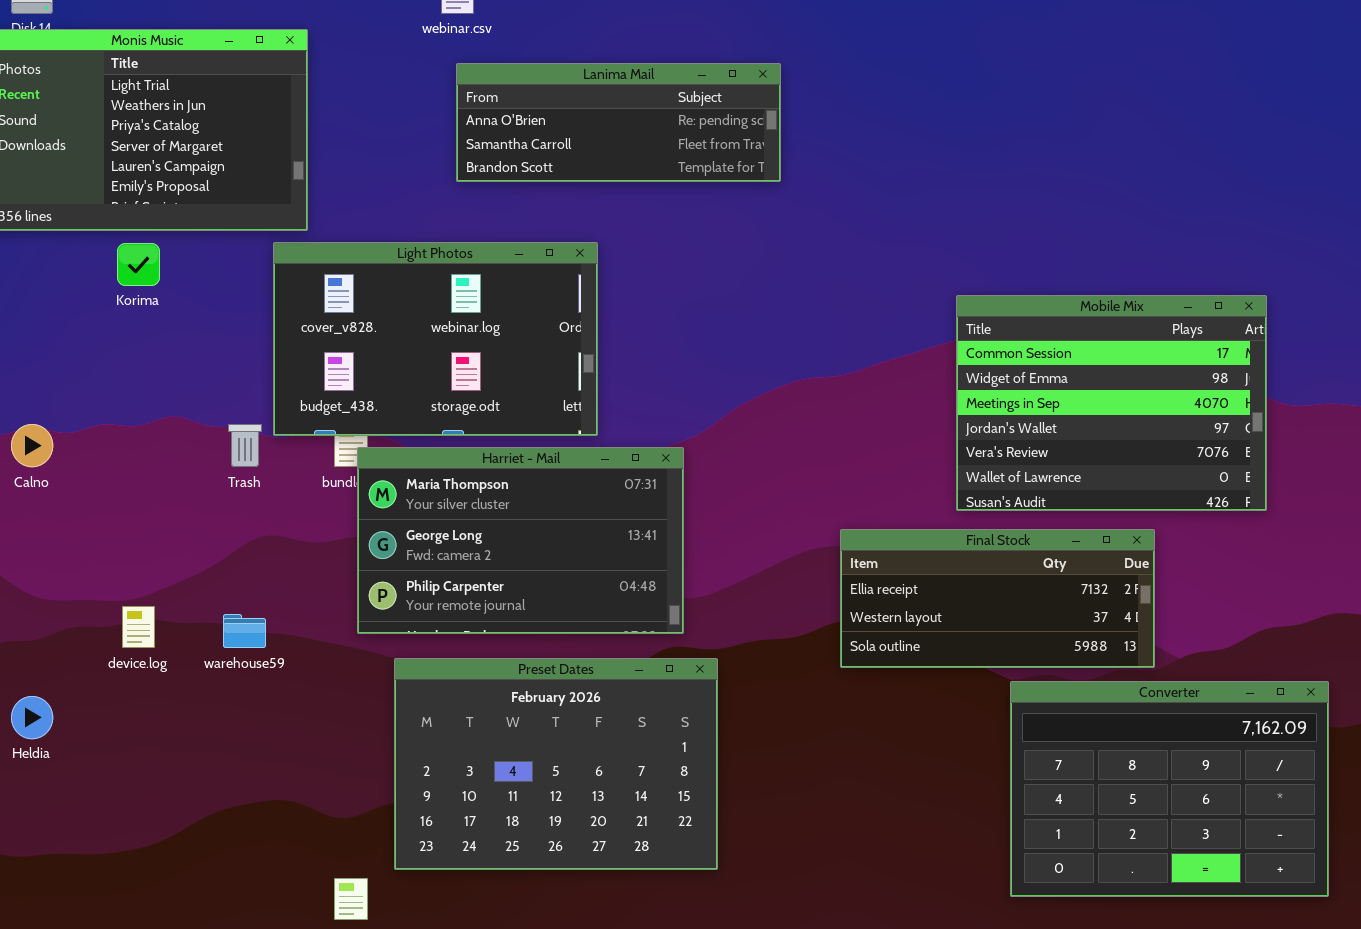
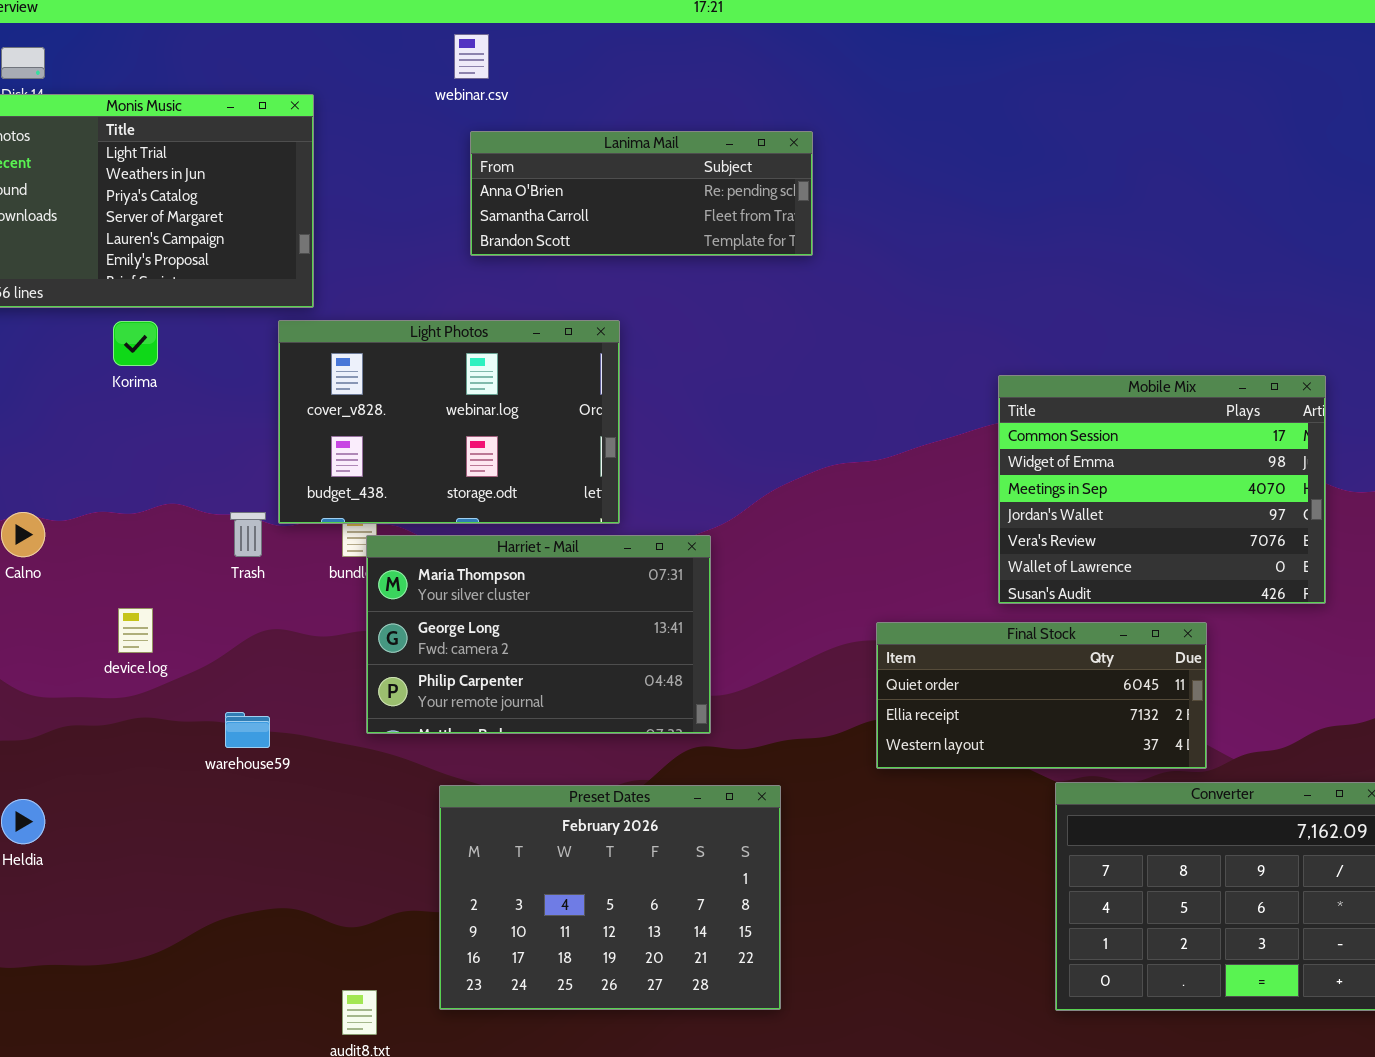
Final Stock: [840,529,1155,668] -> [876,622,1207,769], scrolled up 1 row
device.log: [122,606,155,648] -> [118,608,153,653], moved
Preset Dates: [394,658,718,870] -> [439,785,781,1010], moved

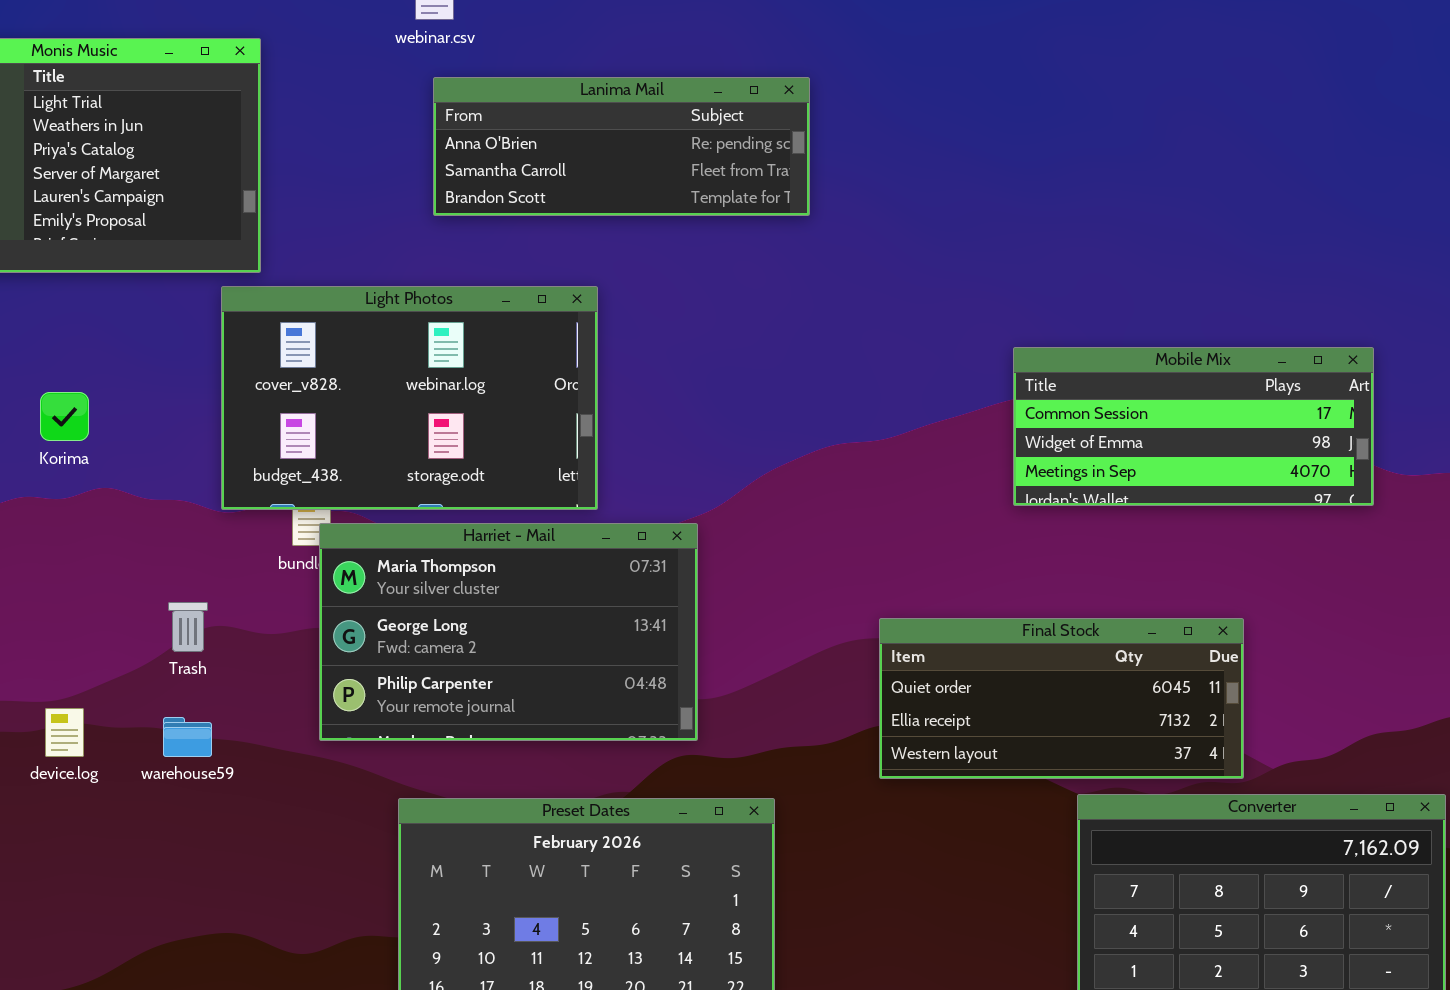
Korima: [113,321,158,366] -> [40,392,89,441], moved
Mobile Mix: [998,375,1326,604] -> [1013,347,1374,506], resized
Trash: [230,512,266,557] -> [168,602,208,652], moved
device.log: [118,608,153,653] -> [45,708,84,757], moved

